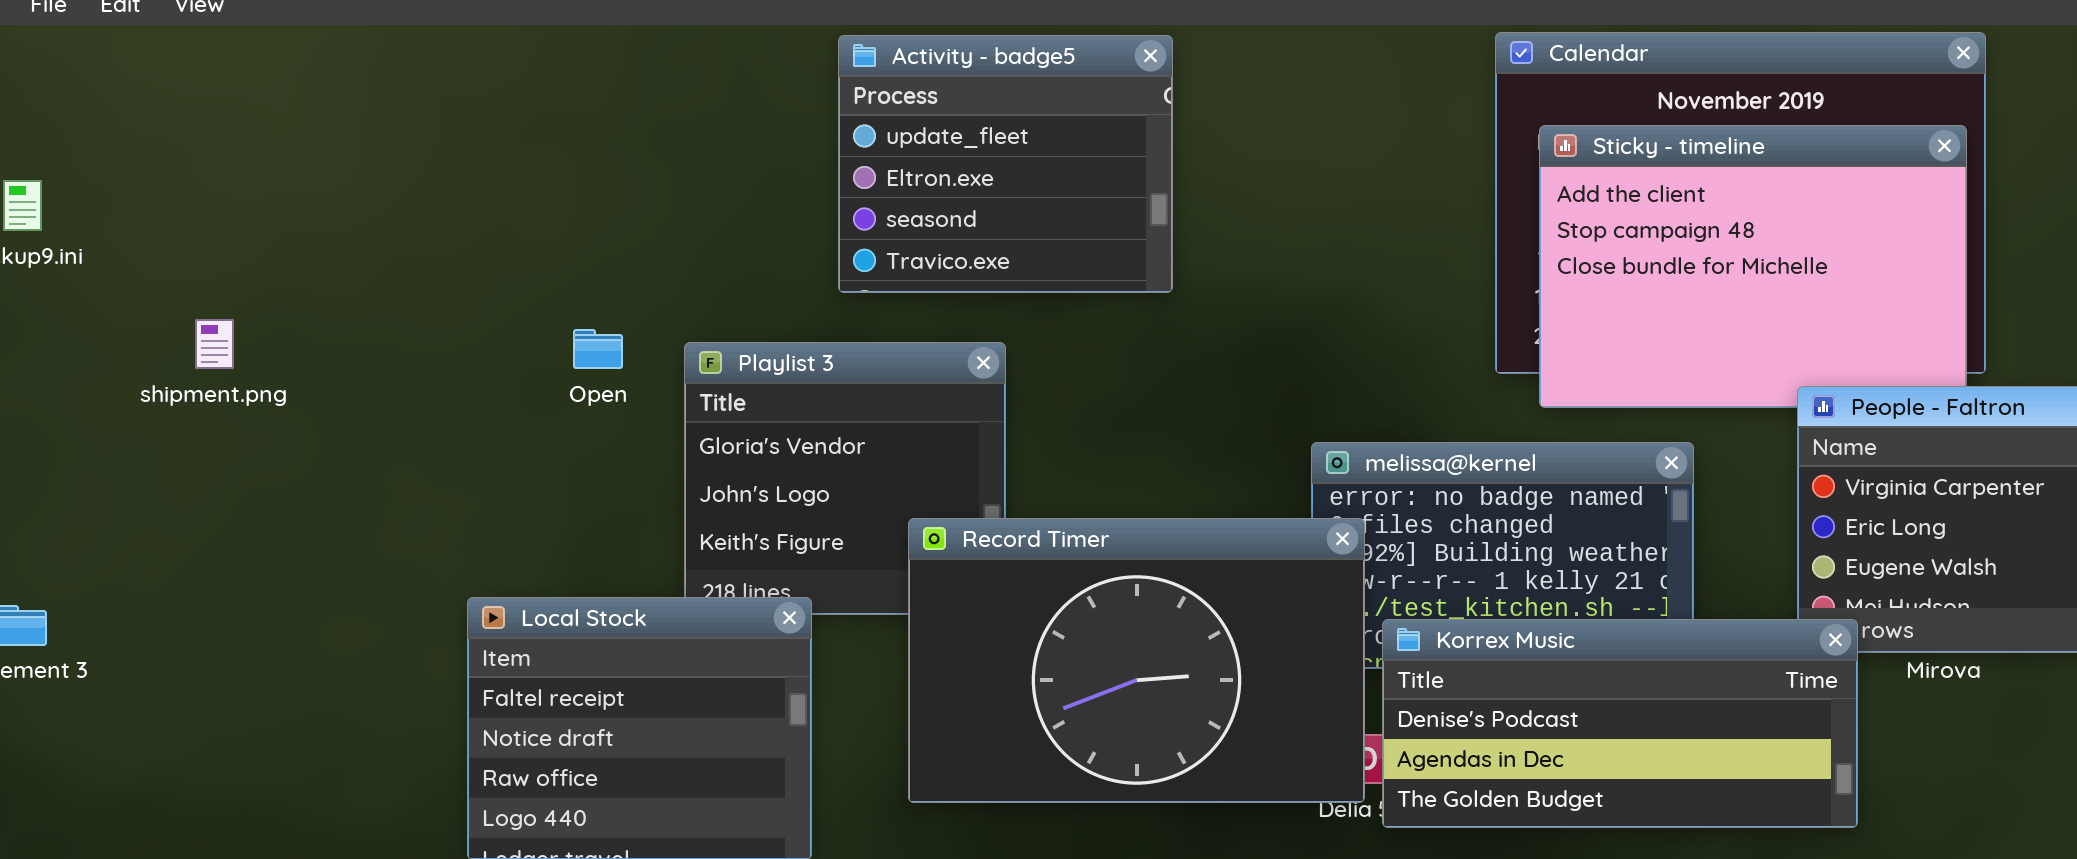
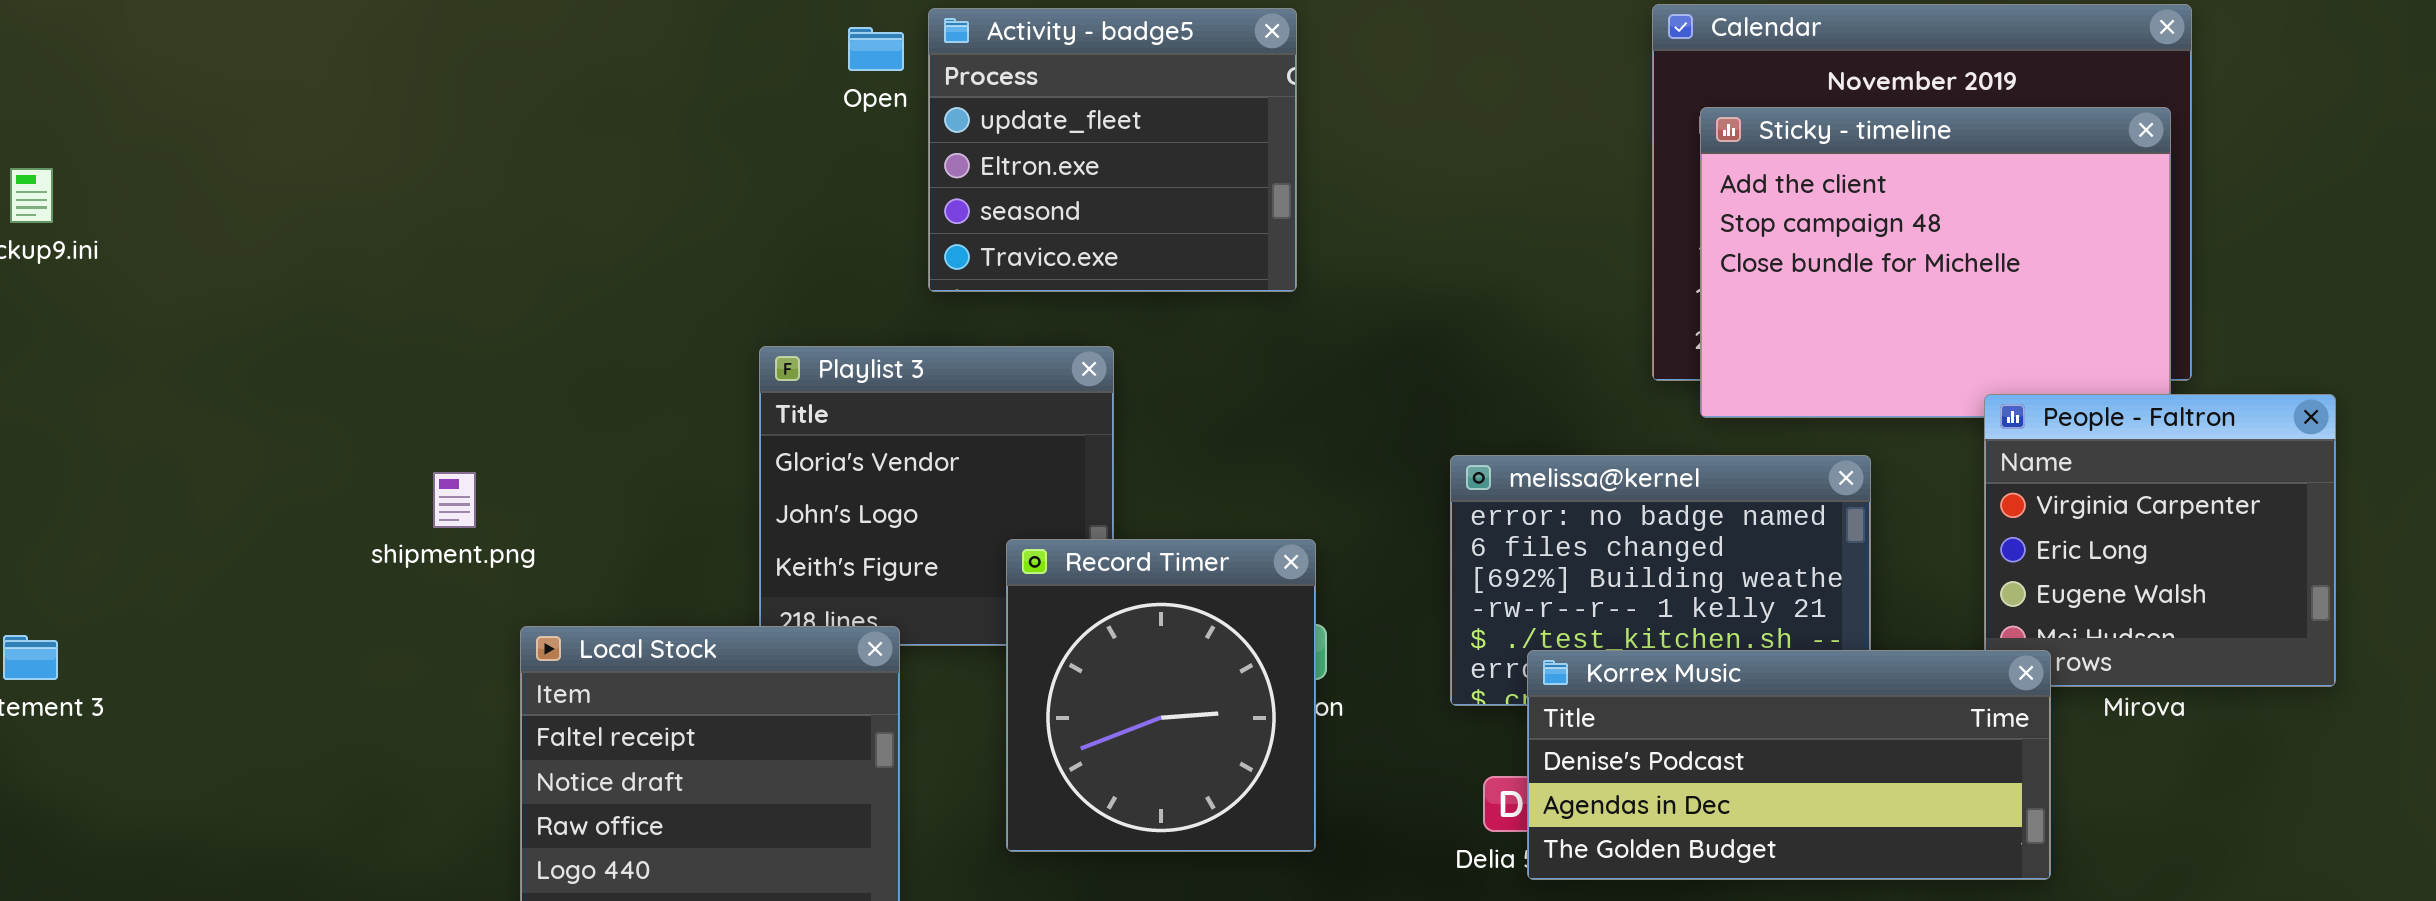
shipment.png: [195,319,234,369] -> [433,472,476,528], moved
Open: [573,329,623,369] -> [848,27,904,71], moved
Record Timer: [908,518,1365,803] -> [1006,539,1316,852], resized

